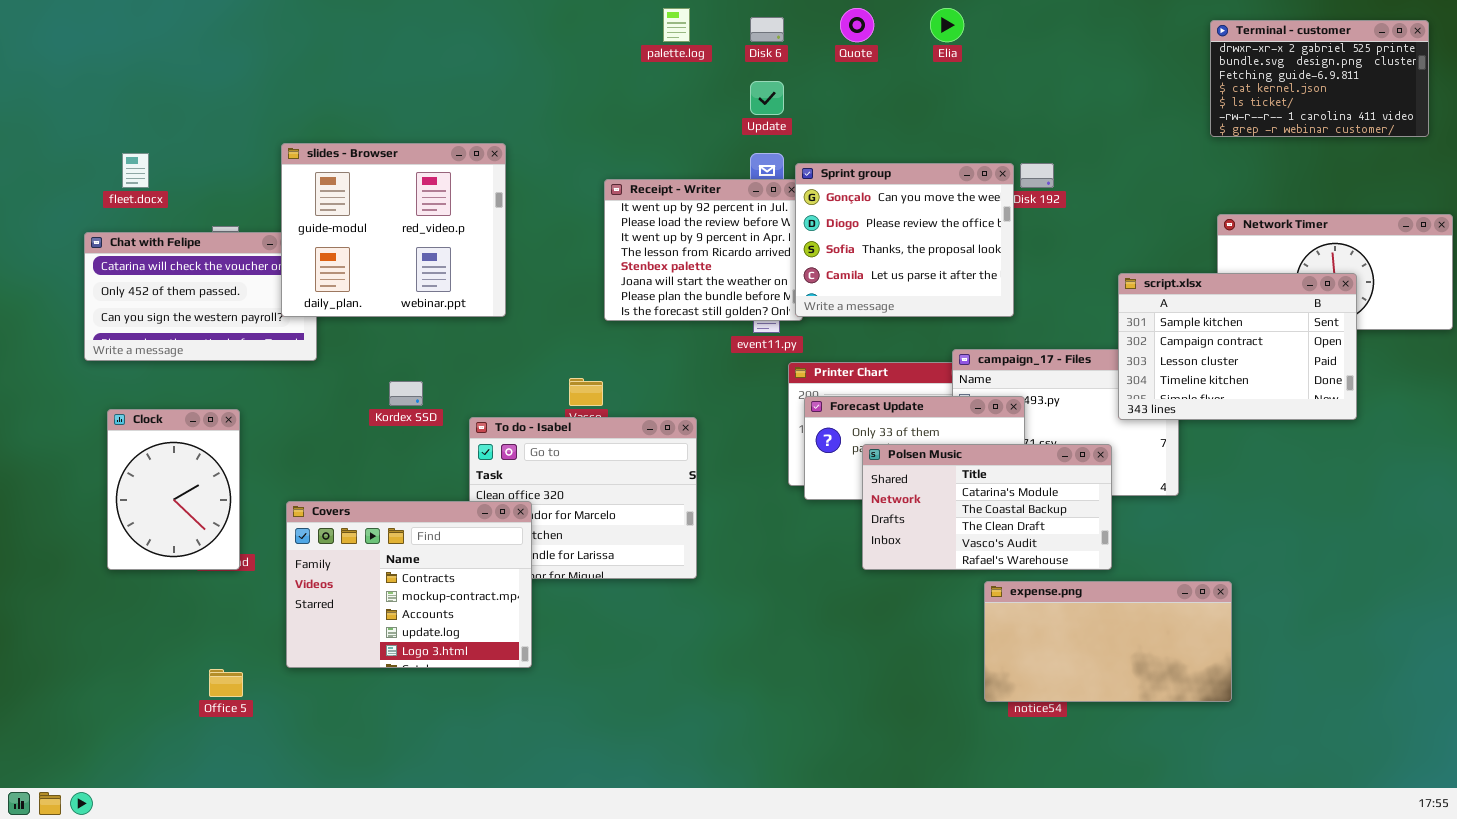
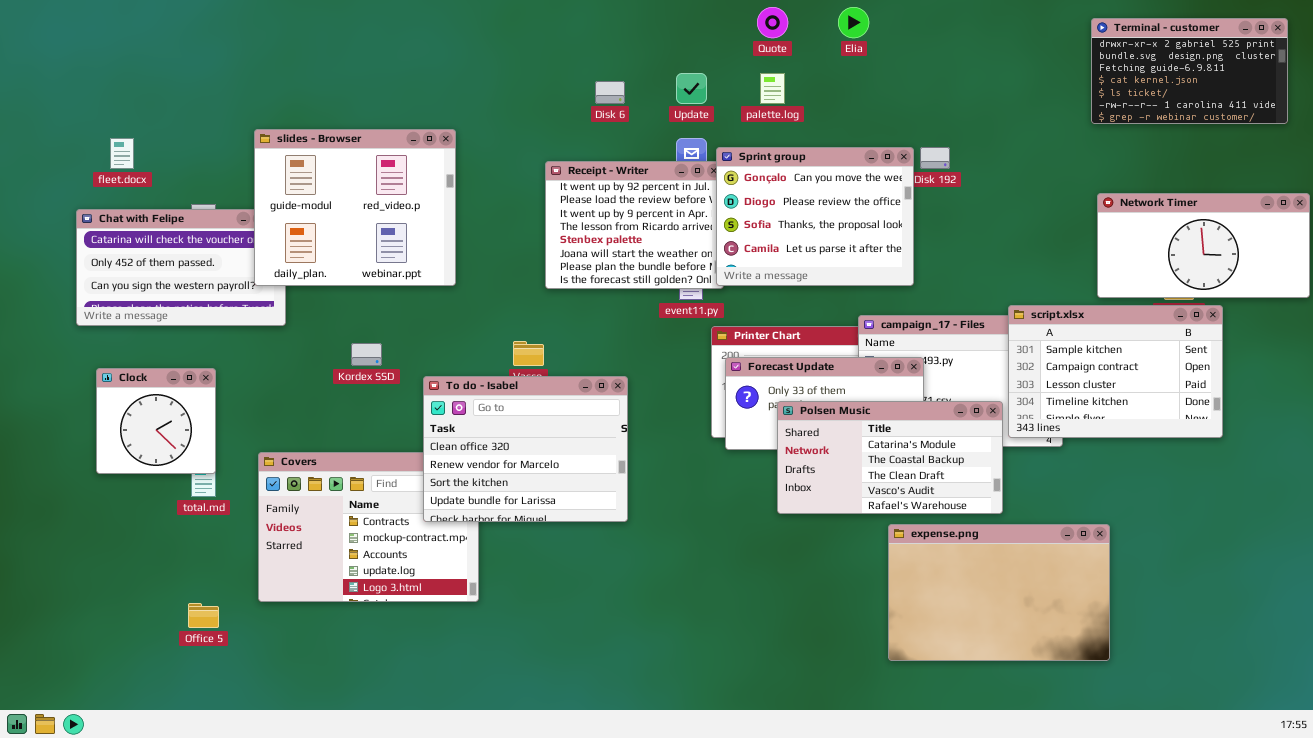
palette.log: [663,8,690,42] -> [760,73,785,104], moved
Disk 6: [750,17,784,42] -> [595,81,625,104], moved
script.xlsx: [1118,273,1357,420] -> [1008,305,1223,438], moved
Clock: [107,409,240,570] -> [96,368,216,474], resized
To do - Isabel: [469,417,697,579] -> [423,376,628,522], raised
expense.png: [984,581,1232,702] -> [888,524,1110,661], resized

